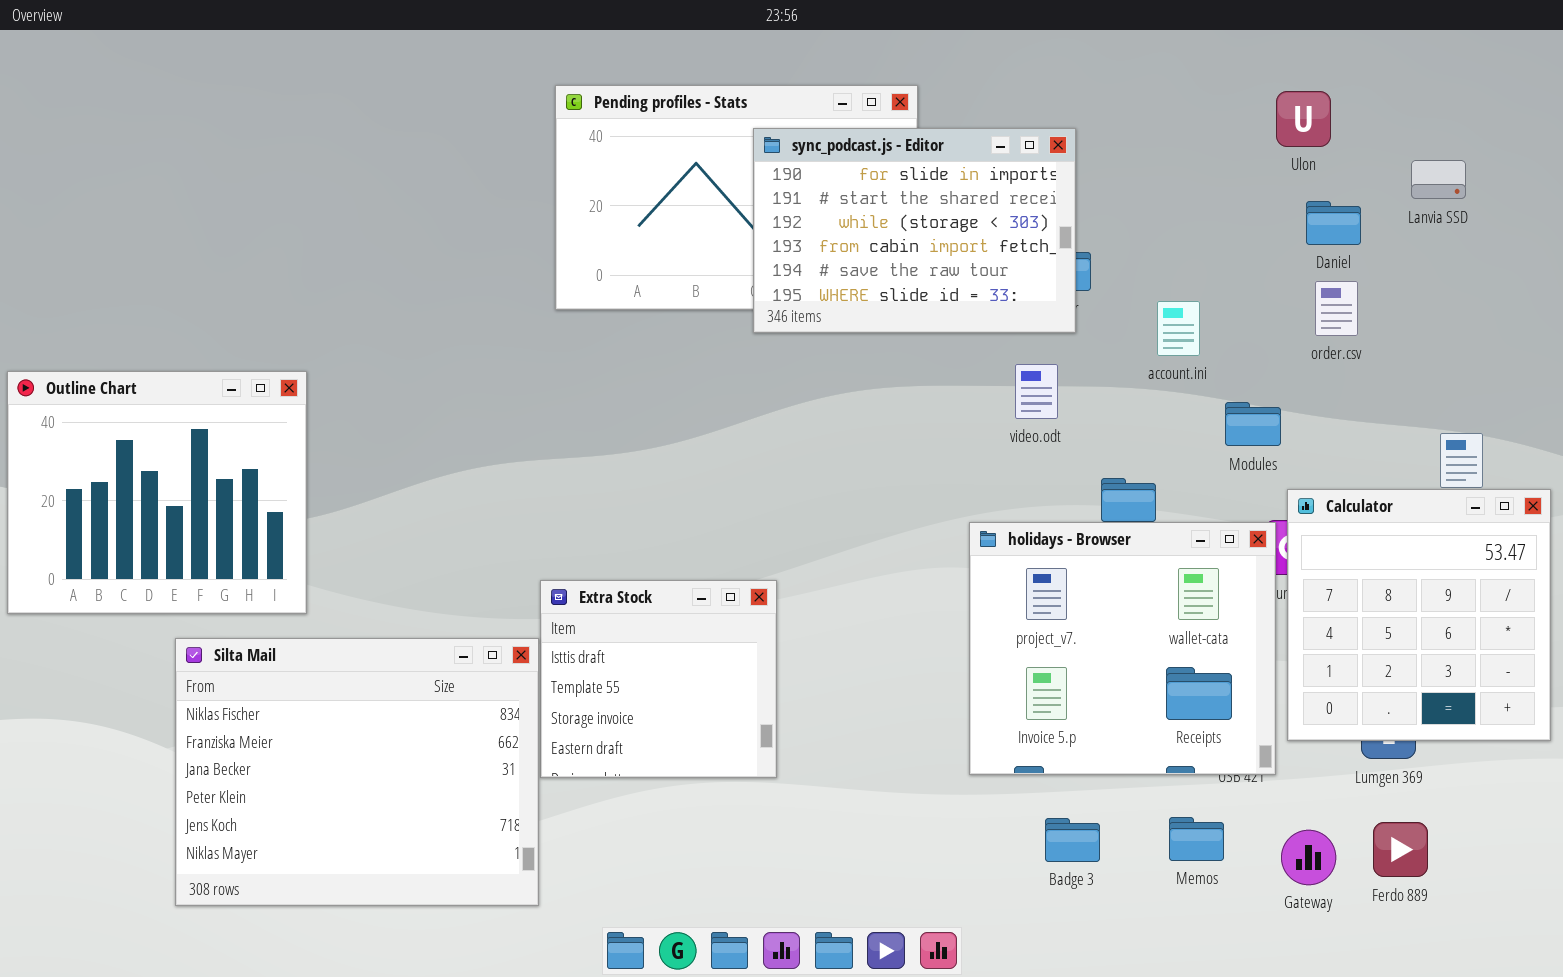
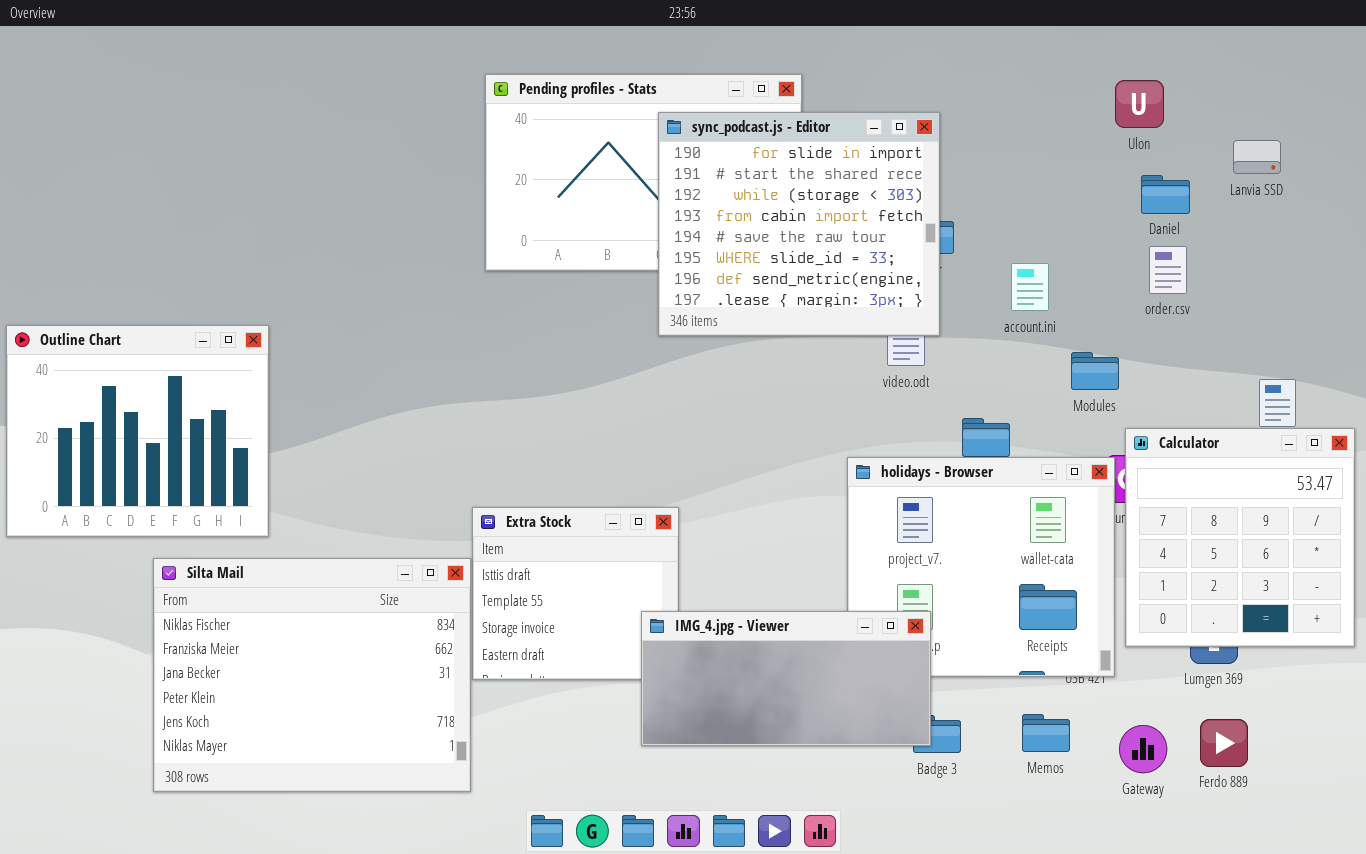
sync_podcast.js - Editor: [753,128,1076,333] -> [658,112,940,336], resized
IMG_4.jpg - Viewer: none -> [641,611,931,746], opened

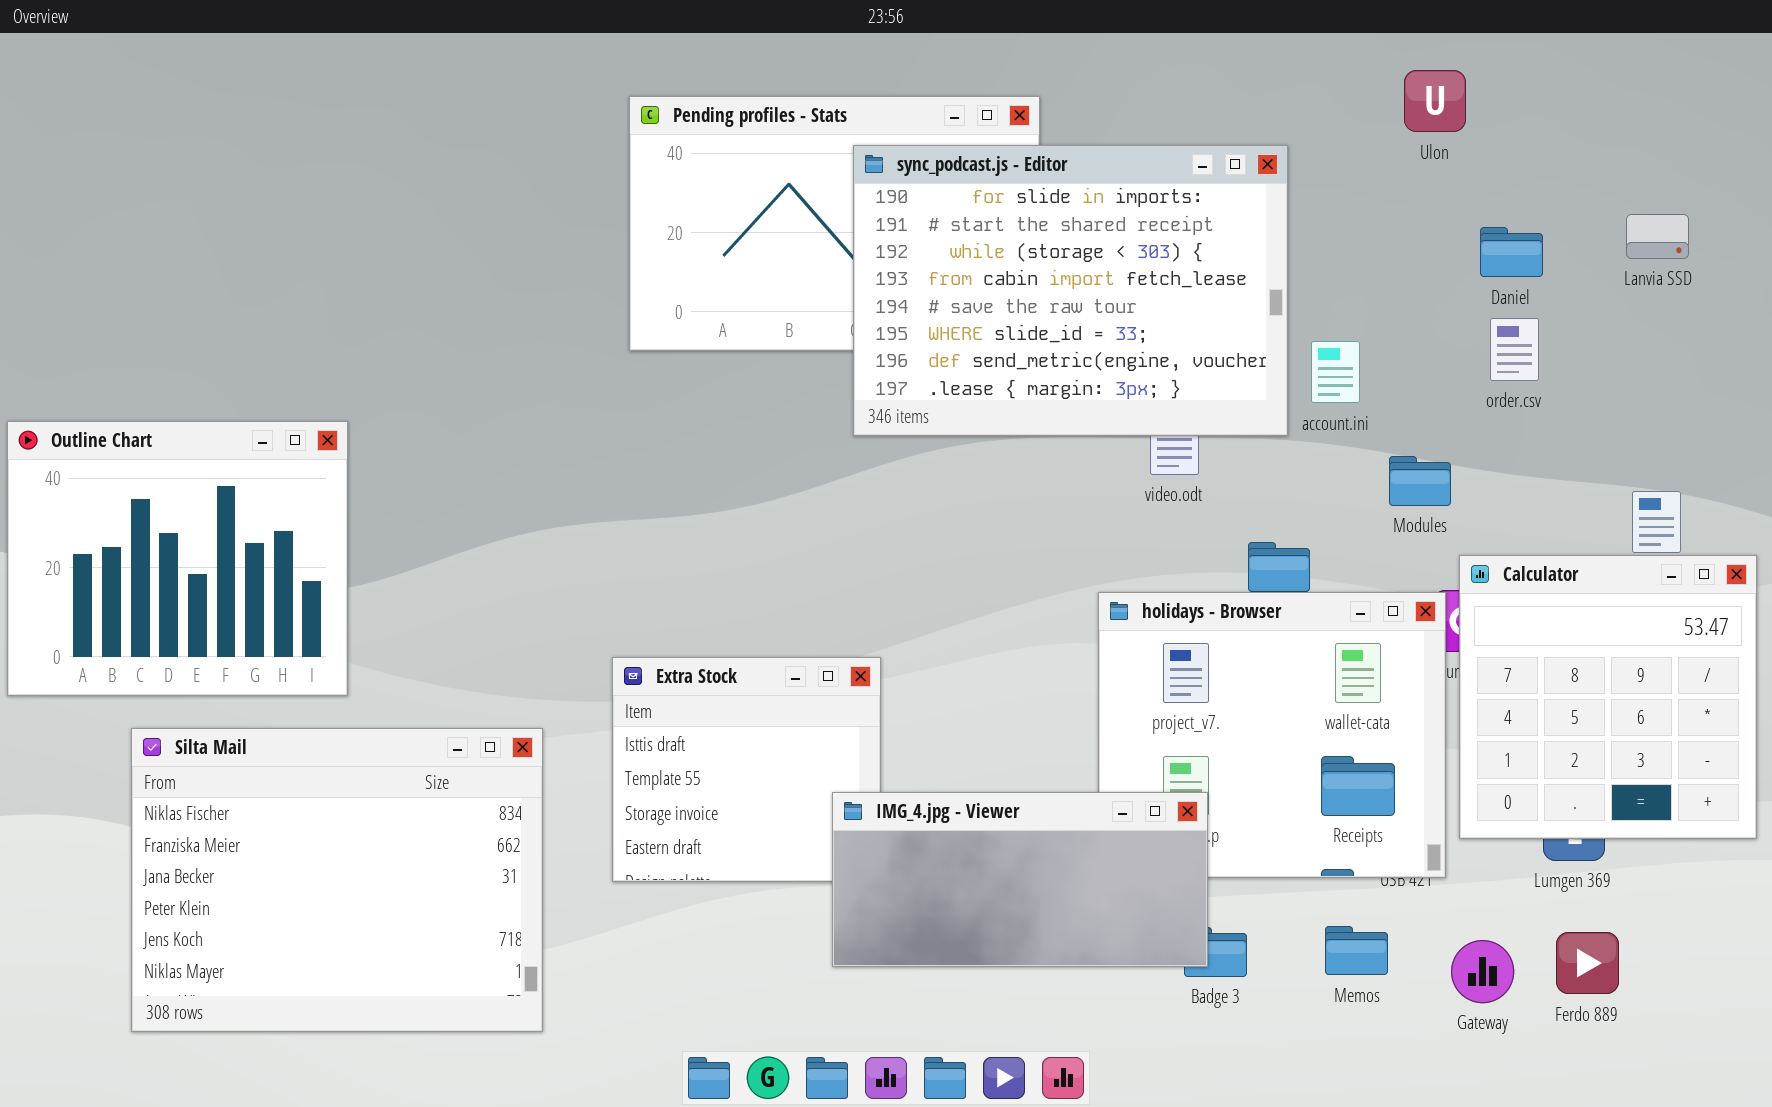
Ulon: [1115,80,1164,128] -> [1404,70,1466,132], moved
sync_podcast.js - Editor: [658,112,940,336] -> [853,145,1288,436], resized
Lanvia SSD: [1233,140,1281,174] -> [1626,214,1689,259], moved
Silta Mail: [153,558,471,792] -> [131,728,543,1032], moved

